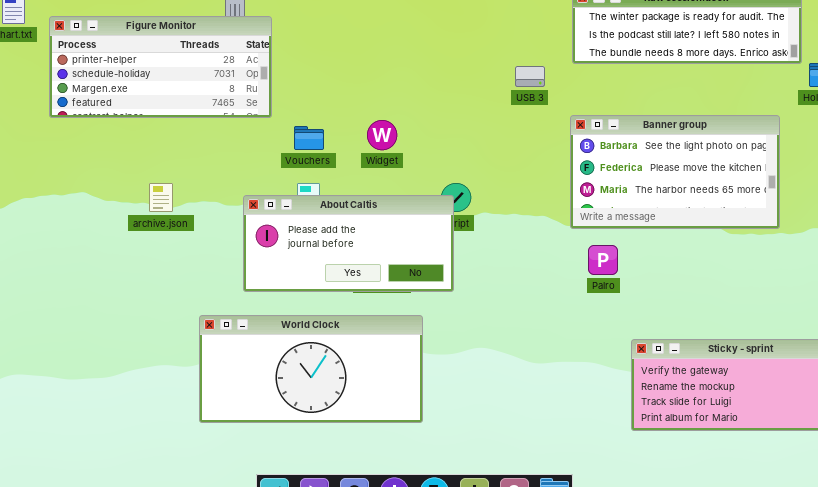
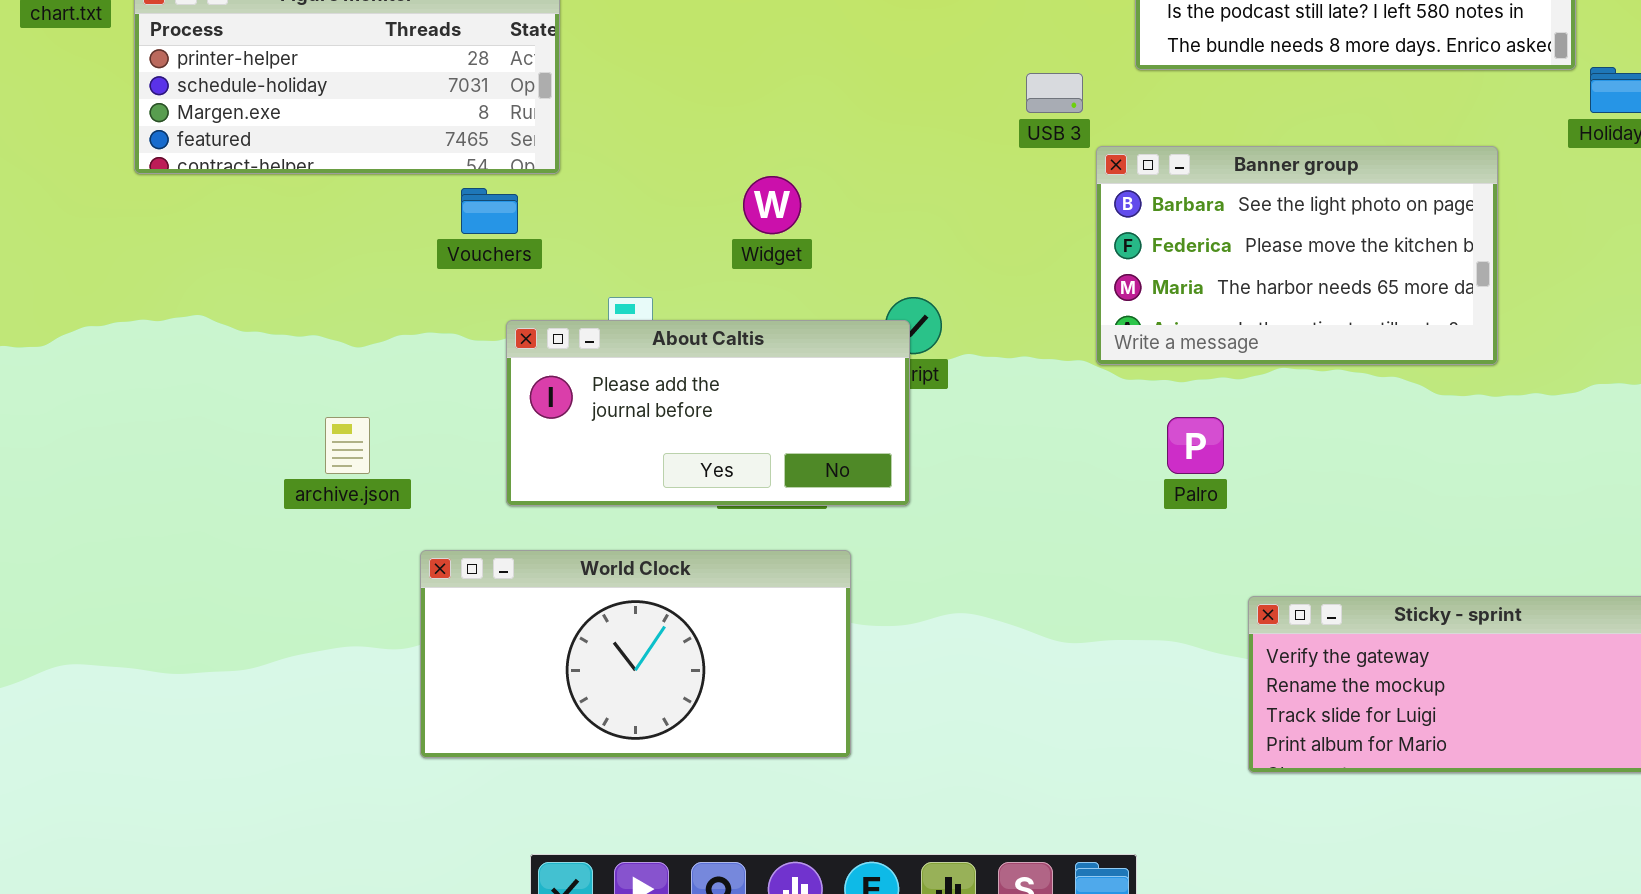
Banner group: [570,115,780,229] -> [1096,146,1498,365], moved
Vouchers: [294,126,324,150] -> [461,188,518,234], moved
archive.json: [149,183,173,212] -> [325,417,370,474], moved

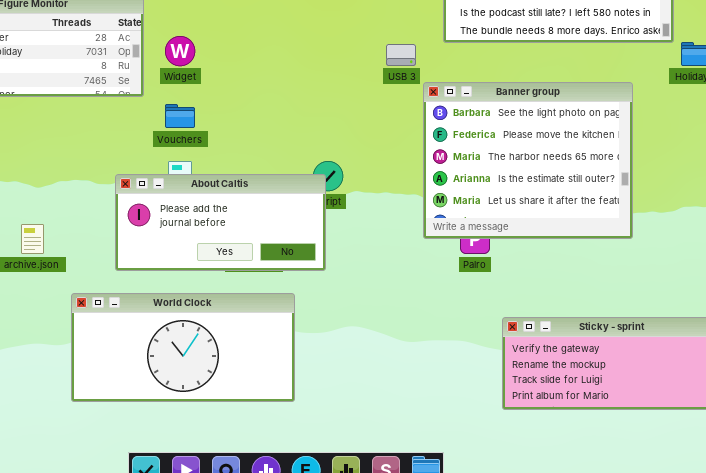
Banner group: [1096,146,1498,365] -> [423,82,633,239], resized
Widget: [743,176,801,234] -> [165,36,195,66], moved
Vouchers: [461,188,518,234] -> [165,104,195,128], moved

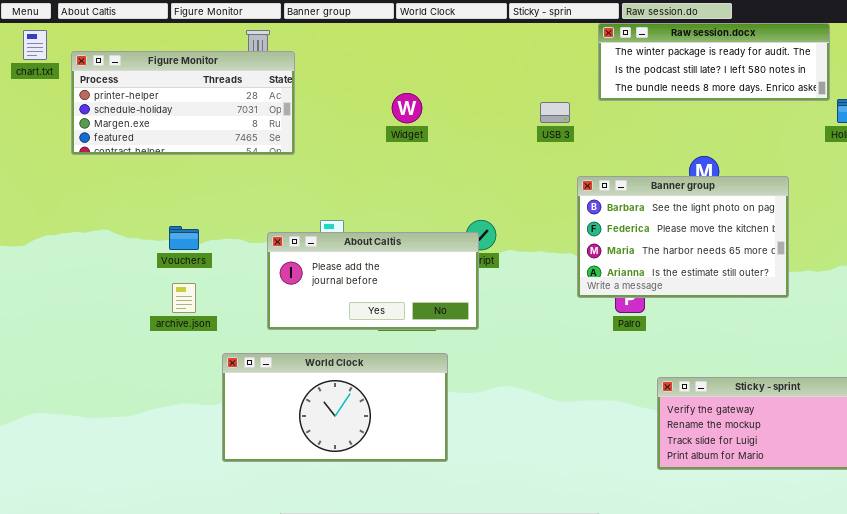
Widget: [165,36,195,66] -> [392,93,422,123], moved
Banner group: [423,82,633,239] -> [577,176,789,298], resized
Vouchers: [165,104,195,128] -> [169,226,199,250], moved

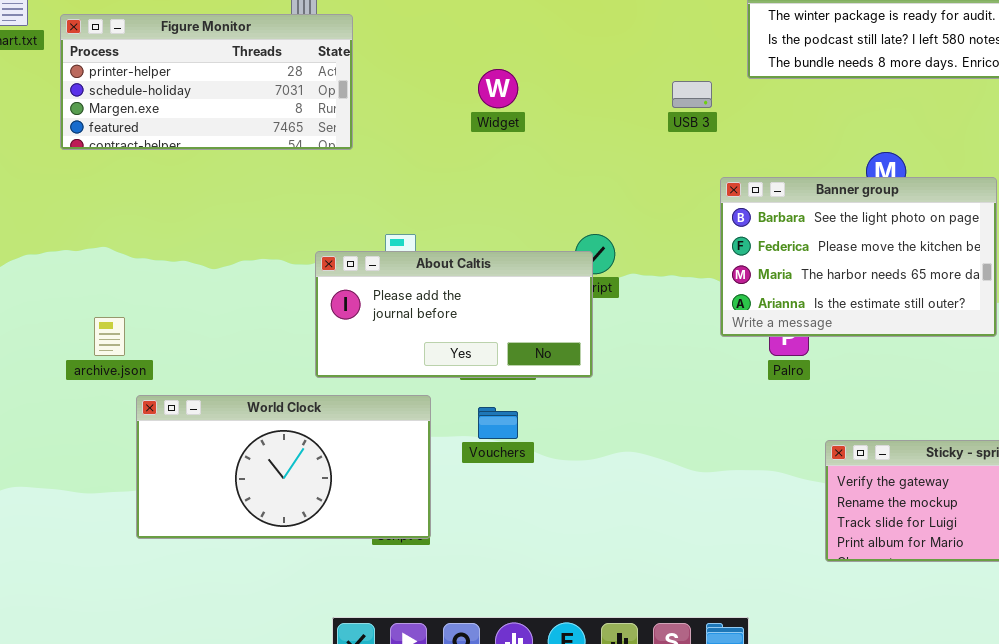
Vouchers: [169,226,199,250] -> [478,407,518,439], moved
archive.json: [172,283,196,313] -> [94,317,125,356], moved
World Clock: [222,353,448,462] -> [136,395,431,539], moved

